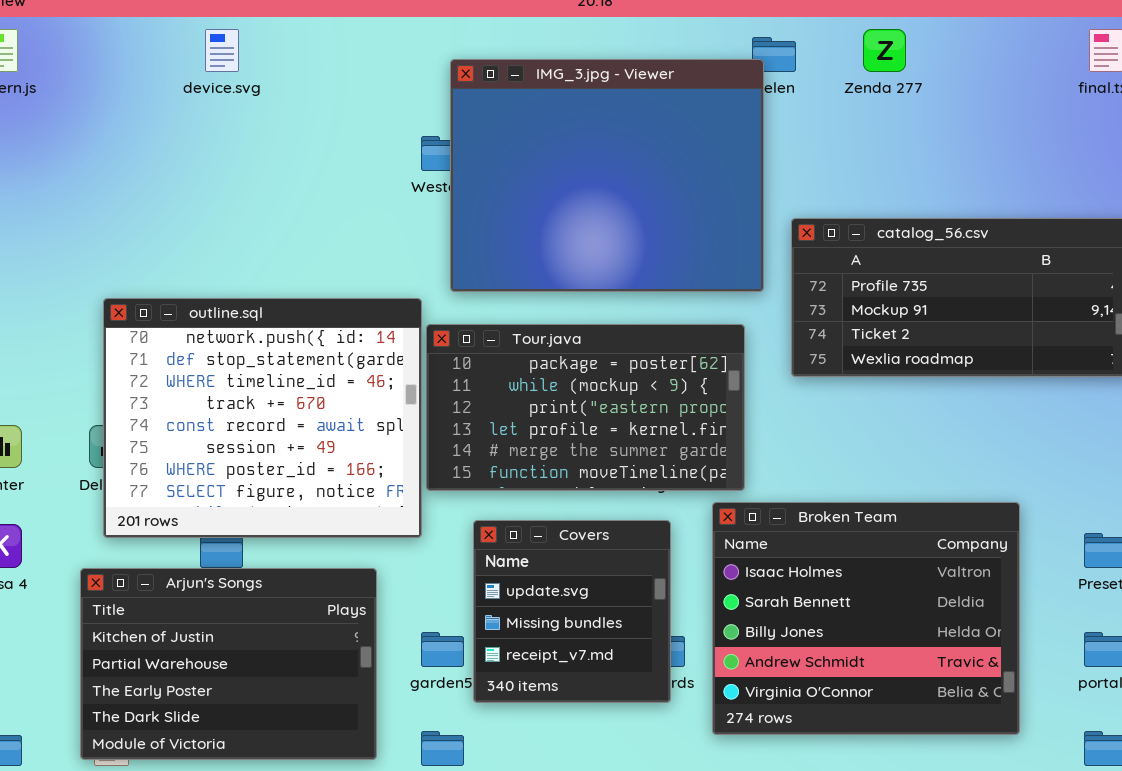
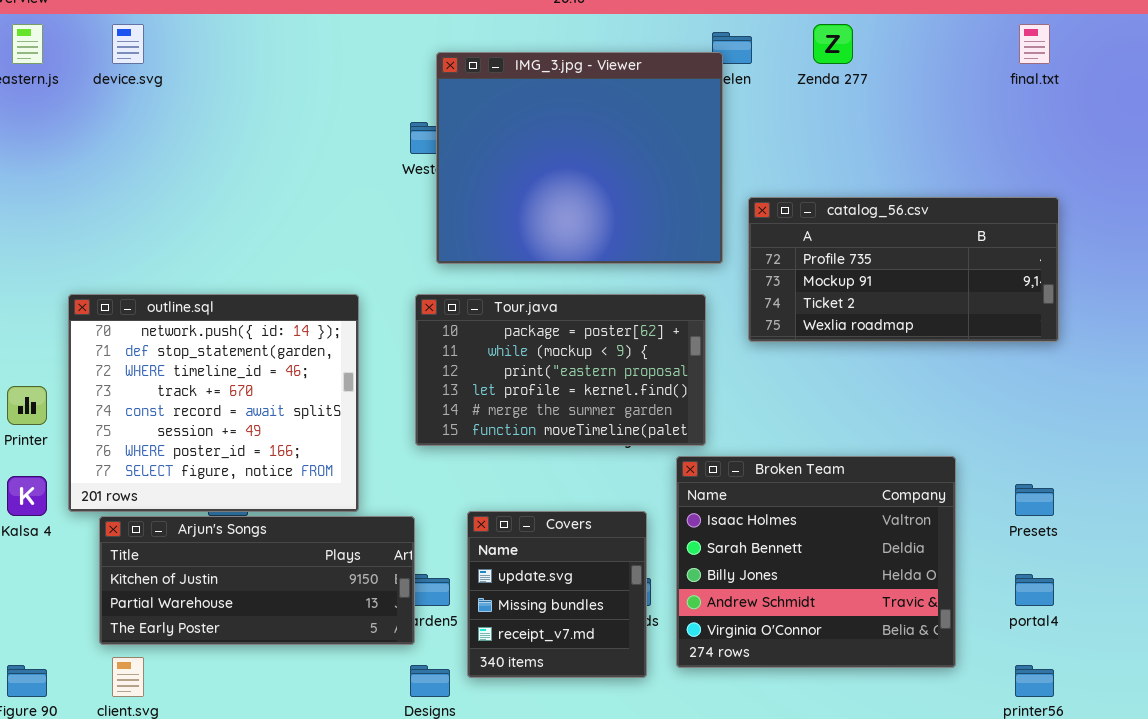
device.svg: [205,29,239,72] -> [112,24,144,64], moved
outline.sql: [103,298,422,538] -> [68,294,359,512], moved
Covers: [473,520,671,703] -> [467,511,647,678], moved
Arjun's Songs: [80,568,377,760] -> [99,516,415,645], resized

